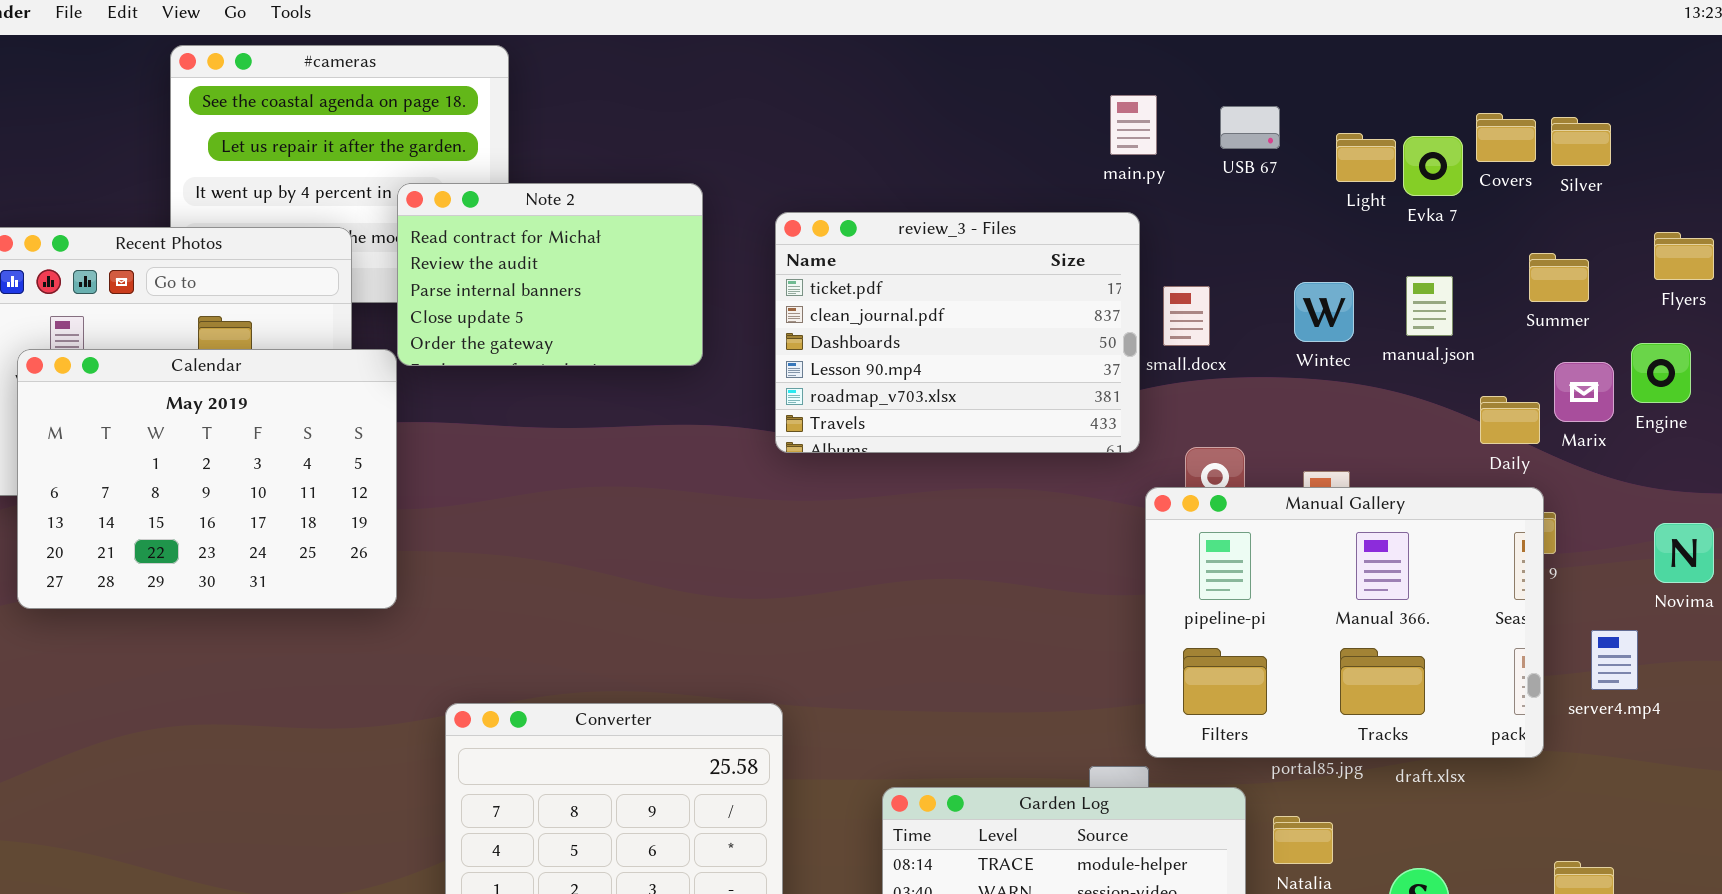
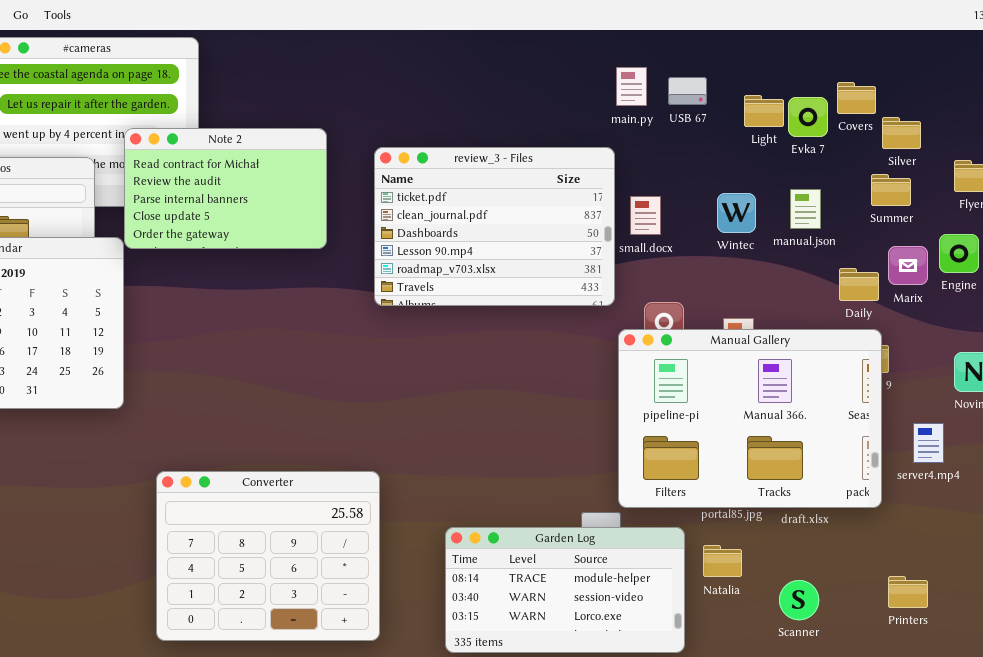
main.py: [1110,95,1157,155] -> [616,67,647,106], moved
Silver: [1551,117,1611,166] -> [882,117,921,149], moved

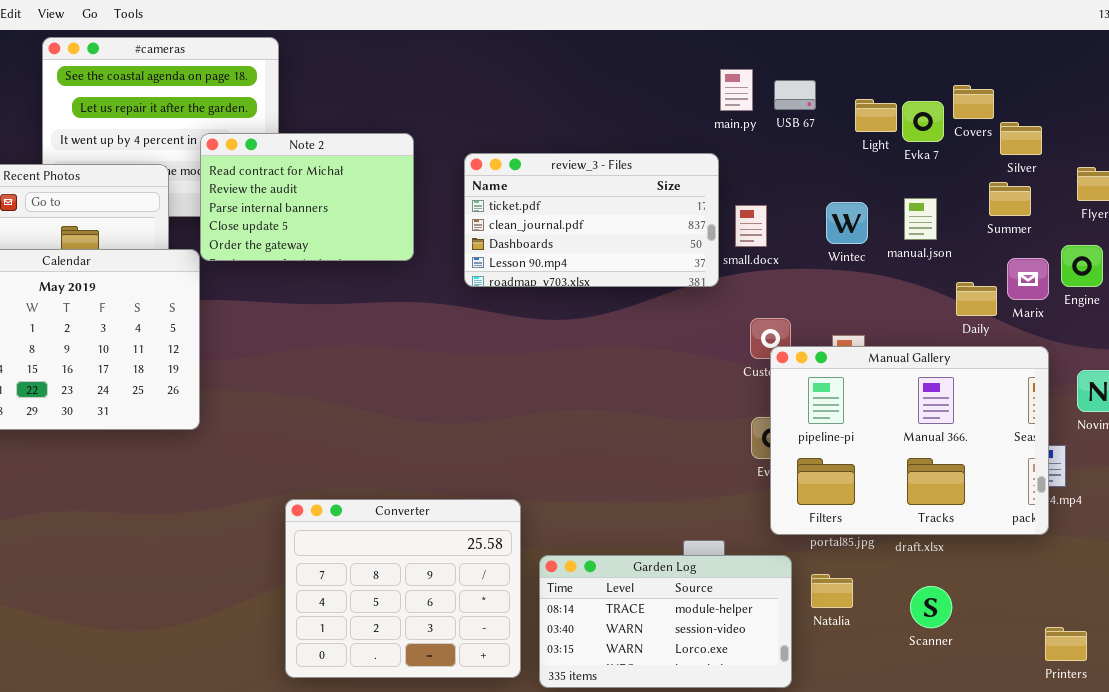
review_3 - Files: [374,147,615,306] -> [464,153,719,287], resized
Manual Gallery: [618,329,882,508] -> [770,346,1049,535], moved
Converter: [156,471,380,641] -> [285,499,521,678], moved
Printers: [888,576,928,608] -> [1045,627,1087,661], moved
Scanner: [779,580,819,620] -> [910,586,952,628], moved

